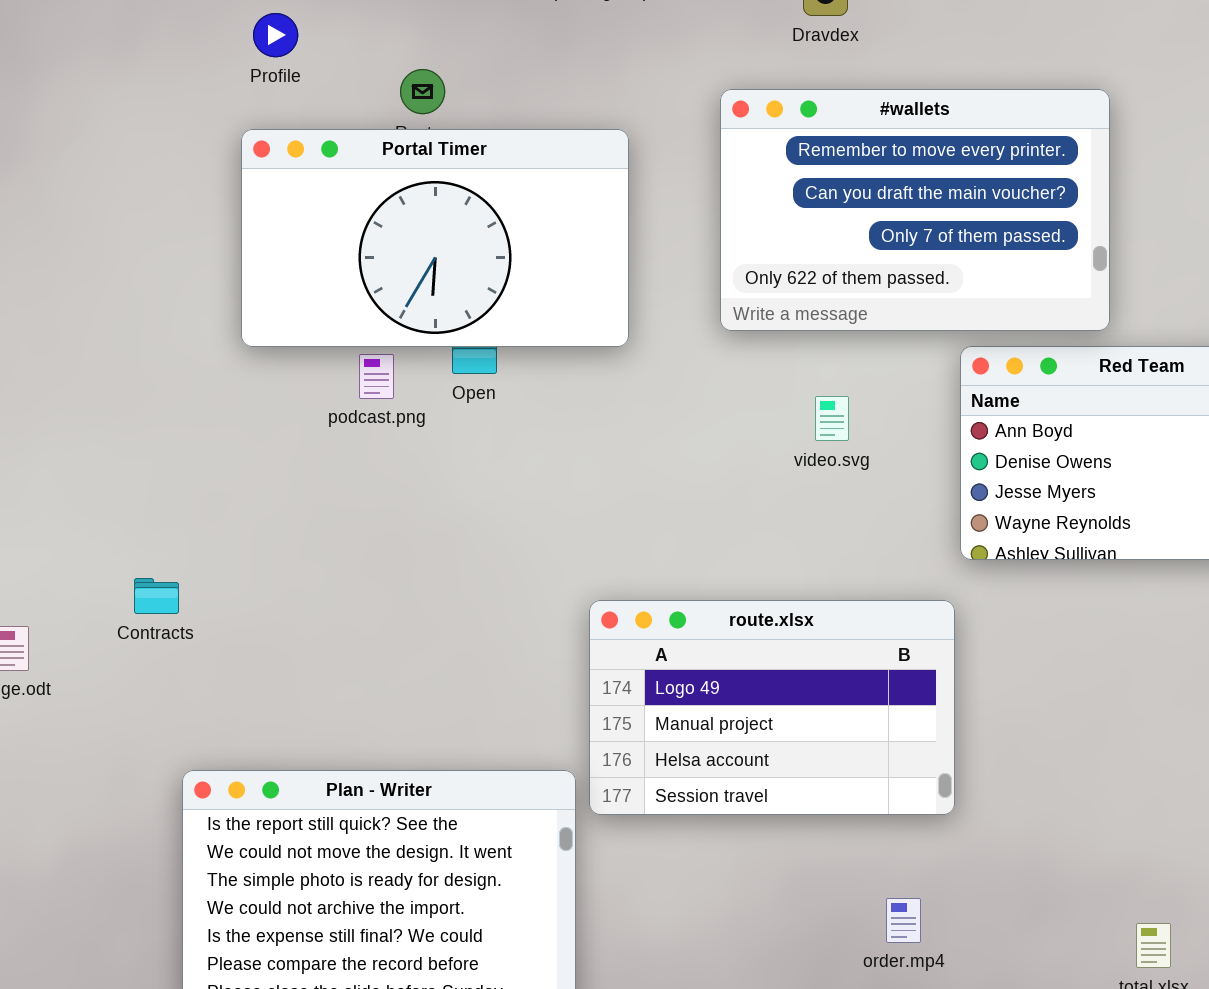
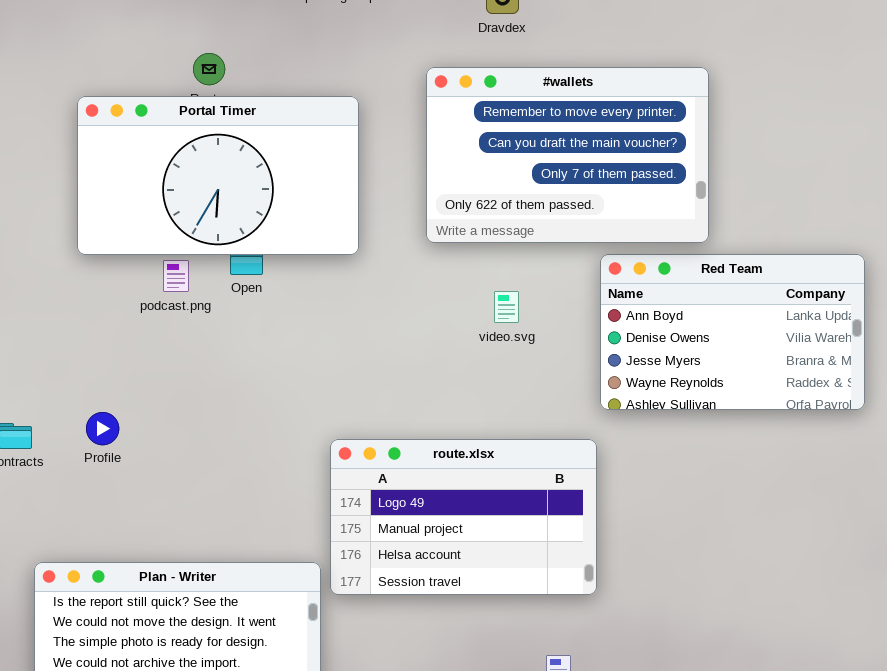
Profile: [253,13,298,57] -> [86,412,119,445], moved

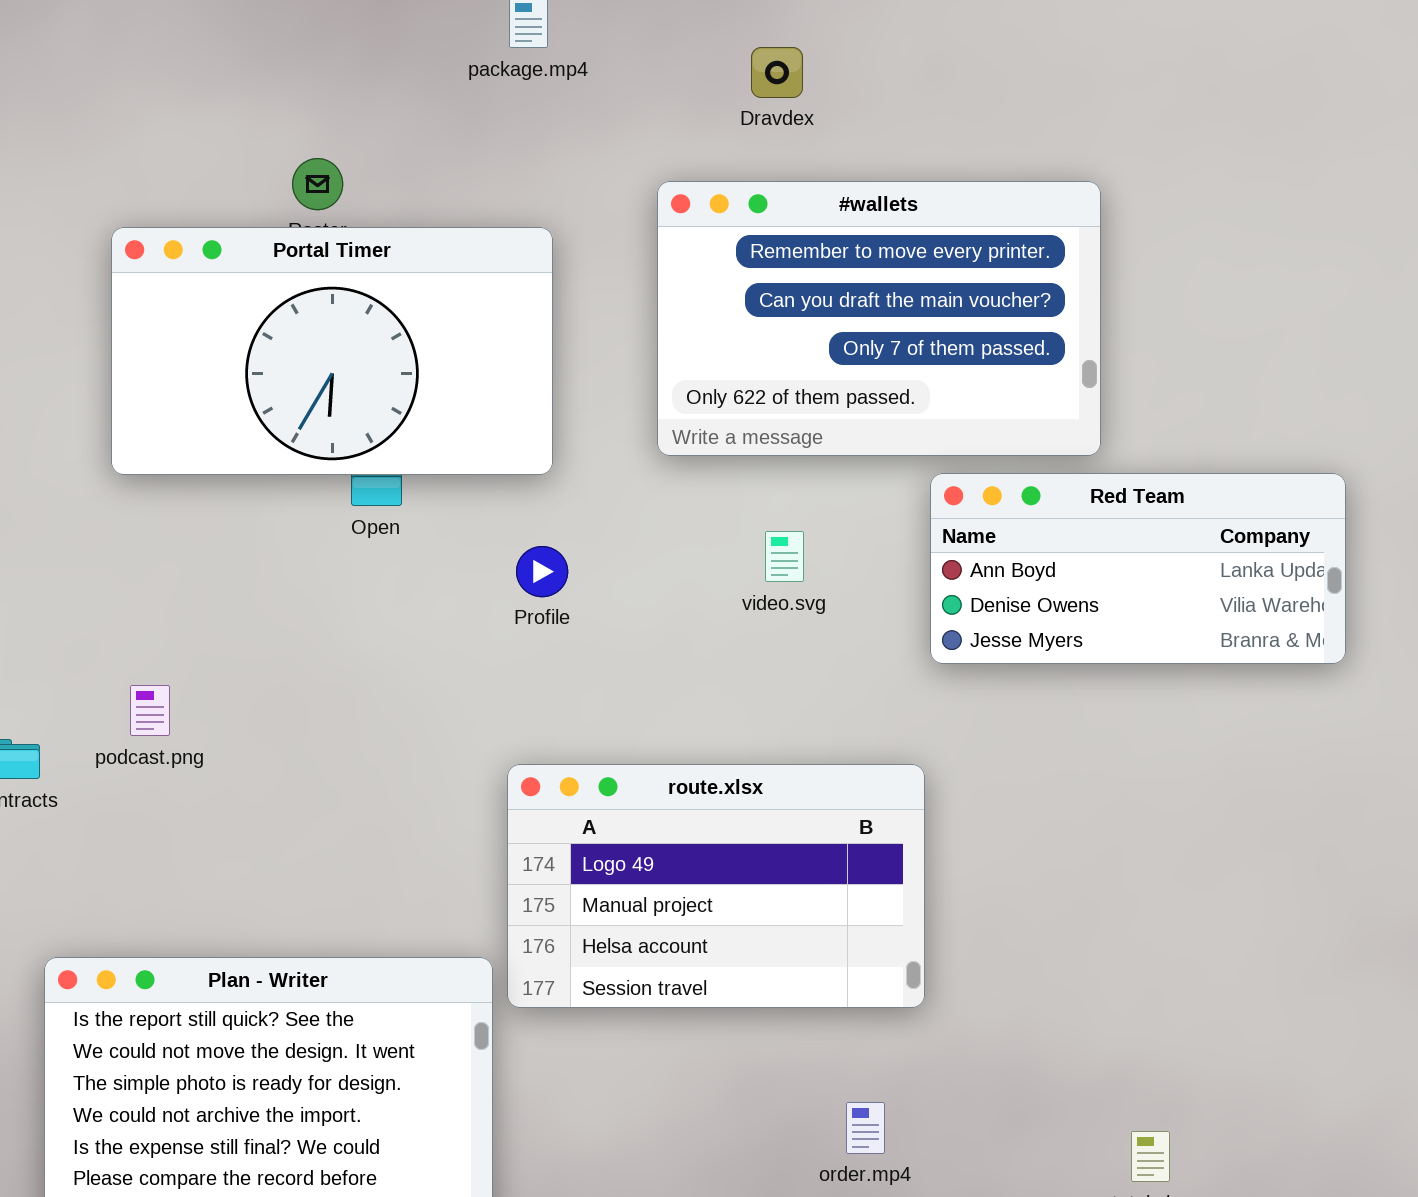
Red Team: [600,254,865,410] -> [930,473,1346,664], resized
podcast.png: [163,260,189,292] -> [130,685,170,736], moved
Profile: [86,412,119,445] -> [516,546,568,597], moved

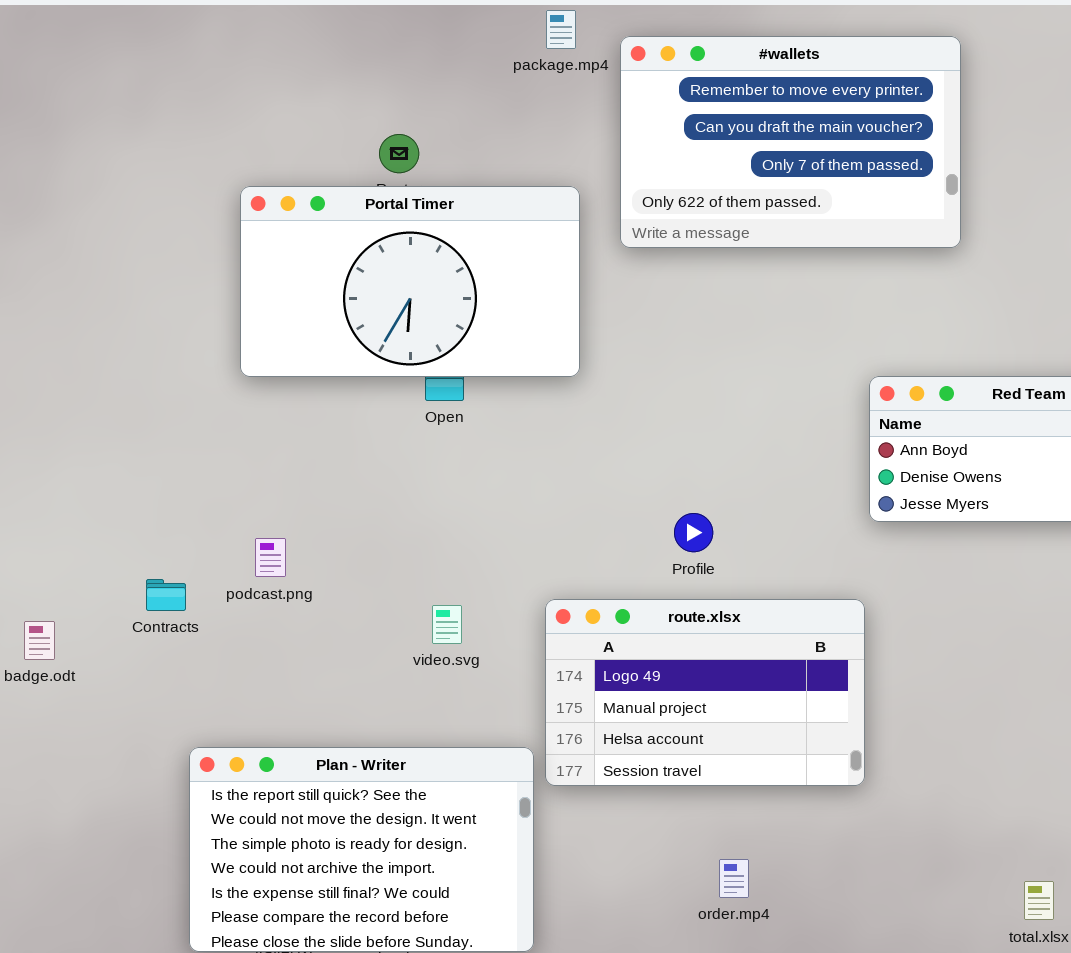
#wallets: [657,181,1101,456] -> [620,36,961,248], moved
video.svg: [765,531,804,582] -> [432,605,462,644], moved
Profile: [516,546,568,597] -> [674,513,713,552], moved
order.mp4: [846,1102,885,1154] -> [719,859,749,898], moved

